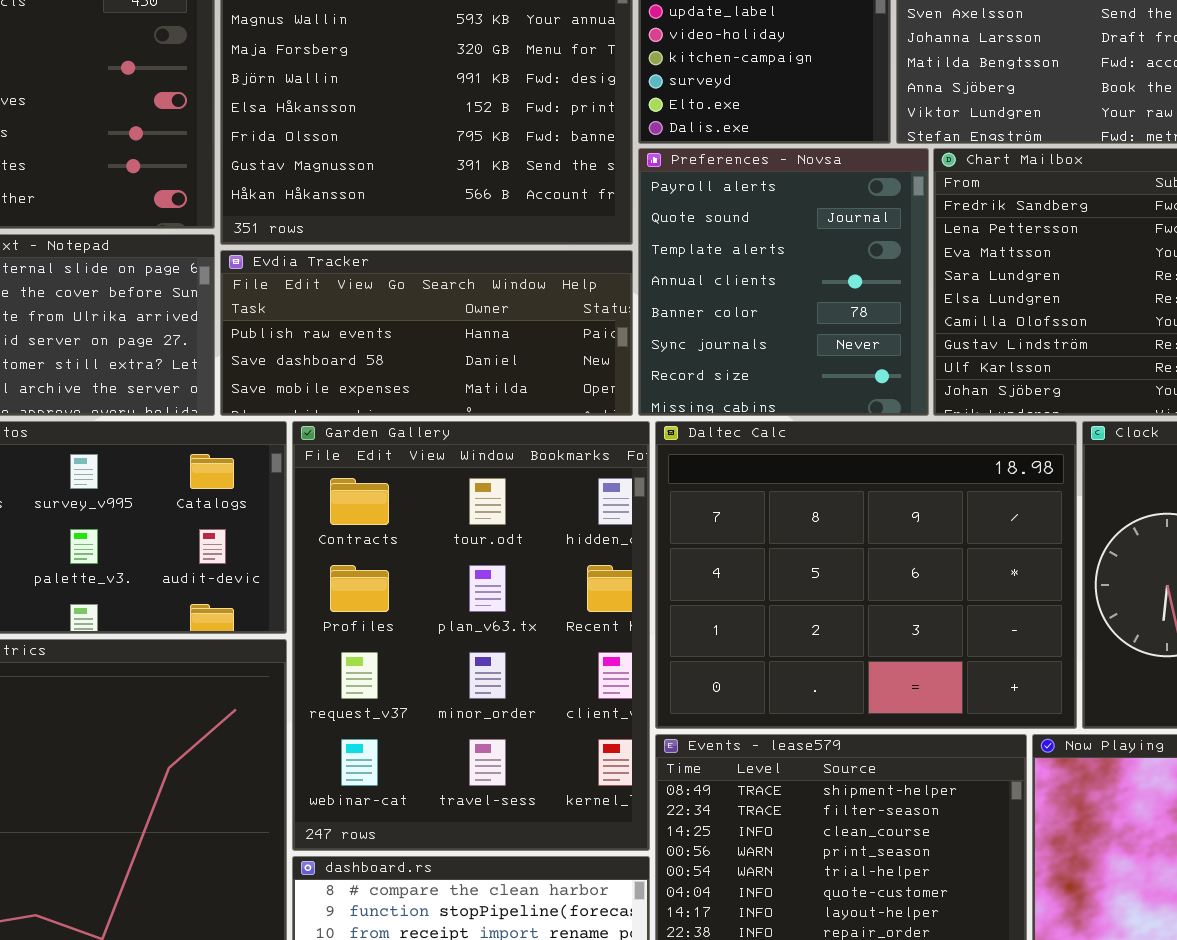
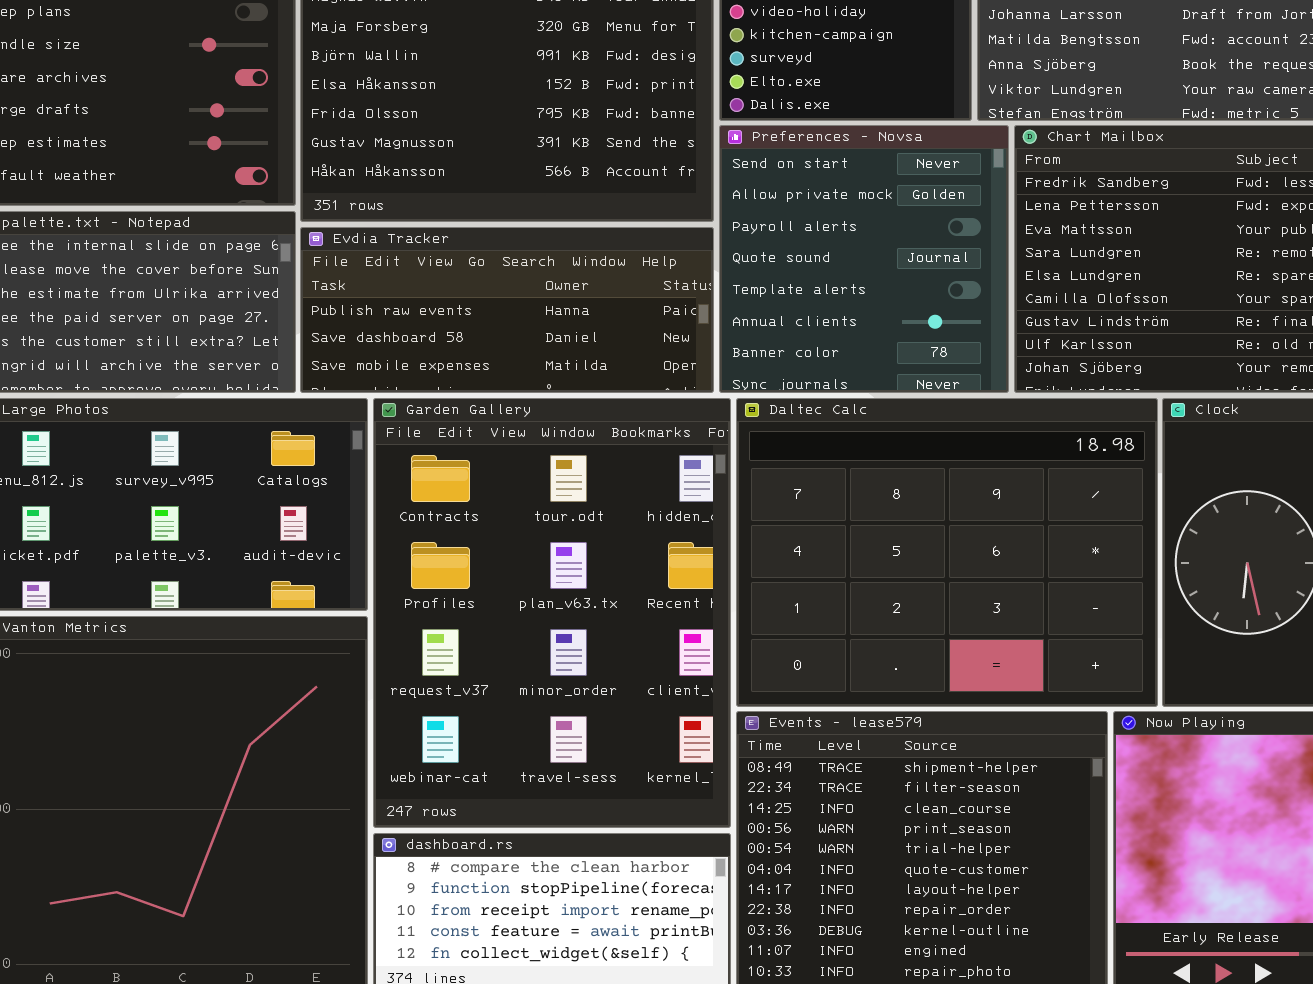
Preferences - Novsa: [638,148,929,416] -> [719,125,1009,393], scrolled up 2 rows

